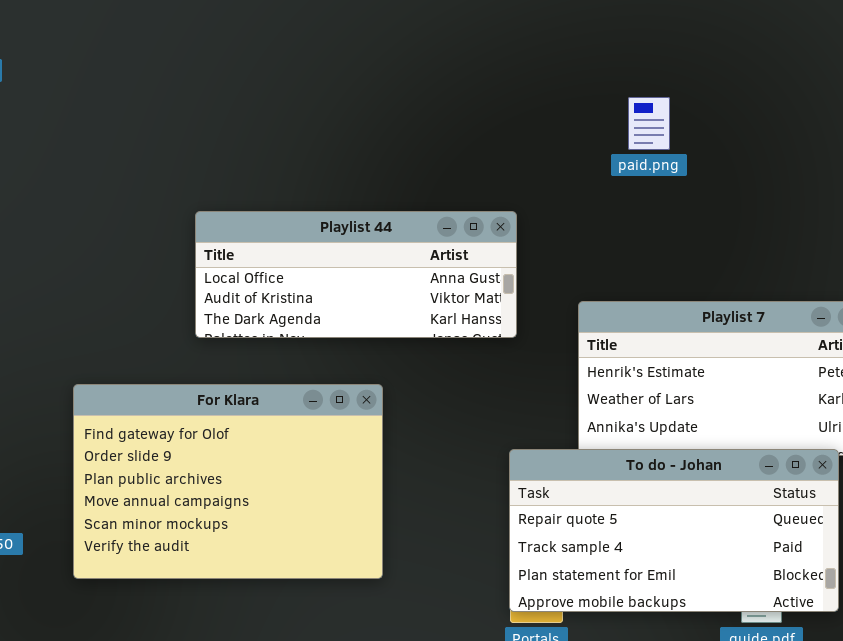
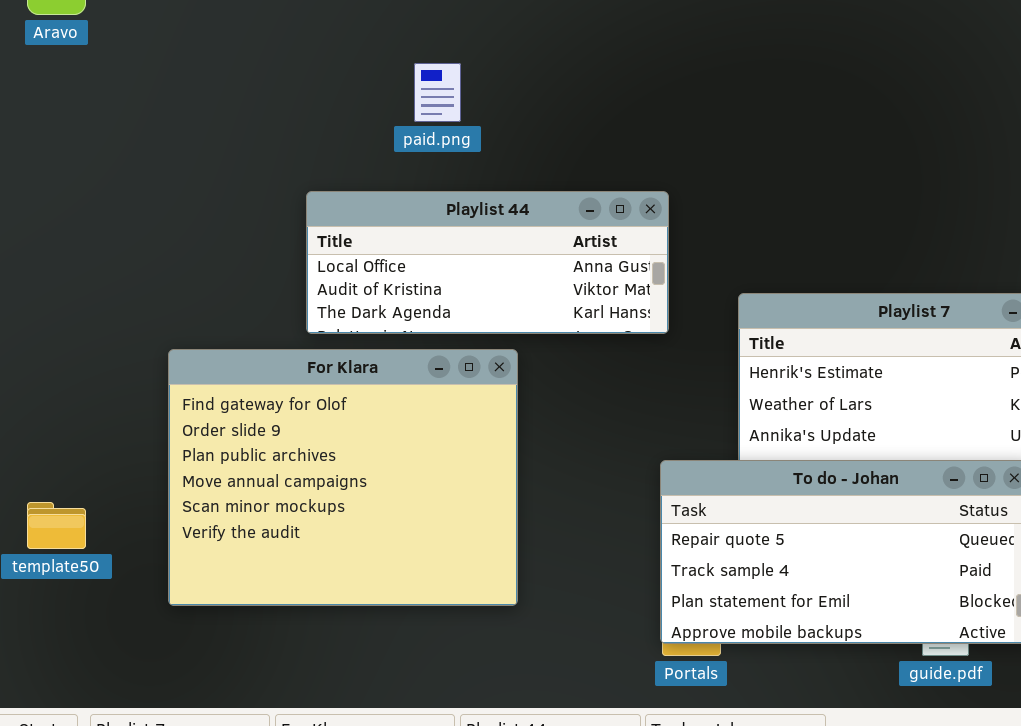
paid.png: [628,97,670,150] -> [414,63,461,122], moved
For Klara: [73,384,383,579] -> [168,349,518,606], resized

